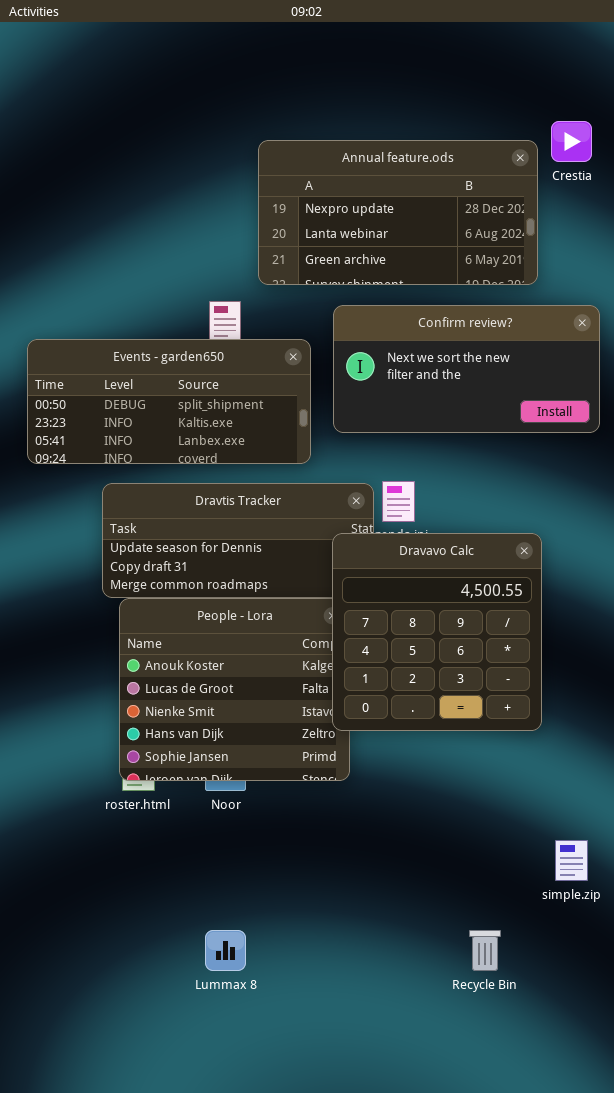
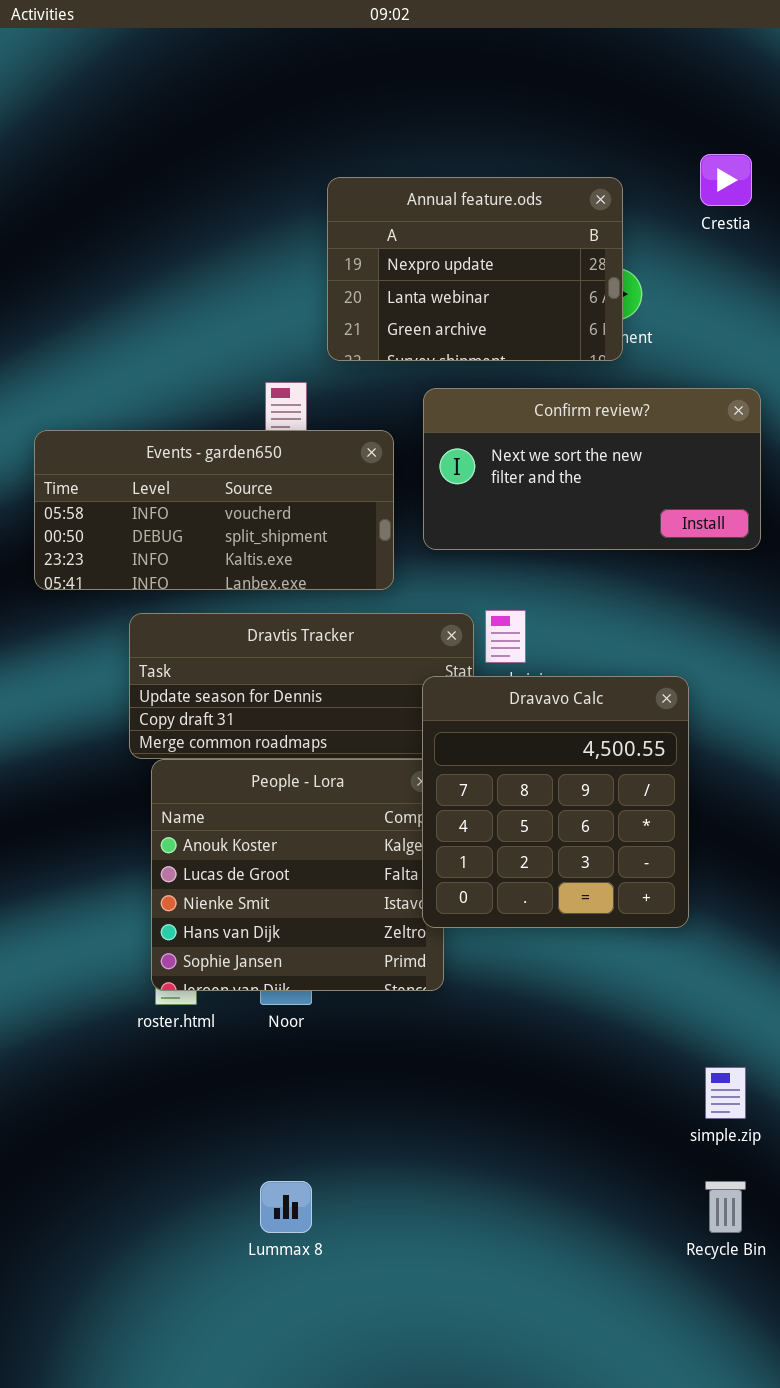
Annual feature.ods: [258,140,538,285] -> [327,177,623,361], resized
Events - garden650: [27,339,311,464] -> [34,430,394,590], scrolled up 1 row
Recycle Bin: [469,930,501,971] -> [705,1181,746,1233], moved

